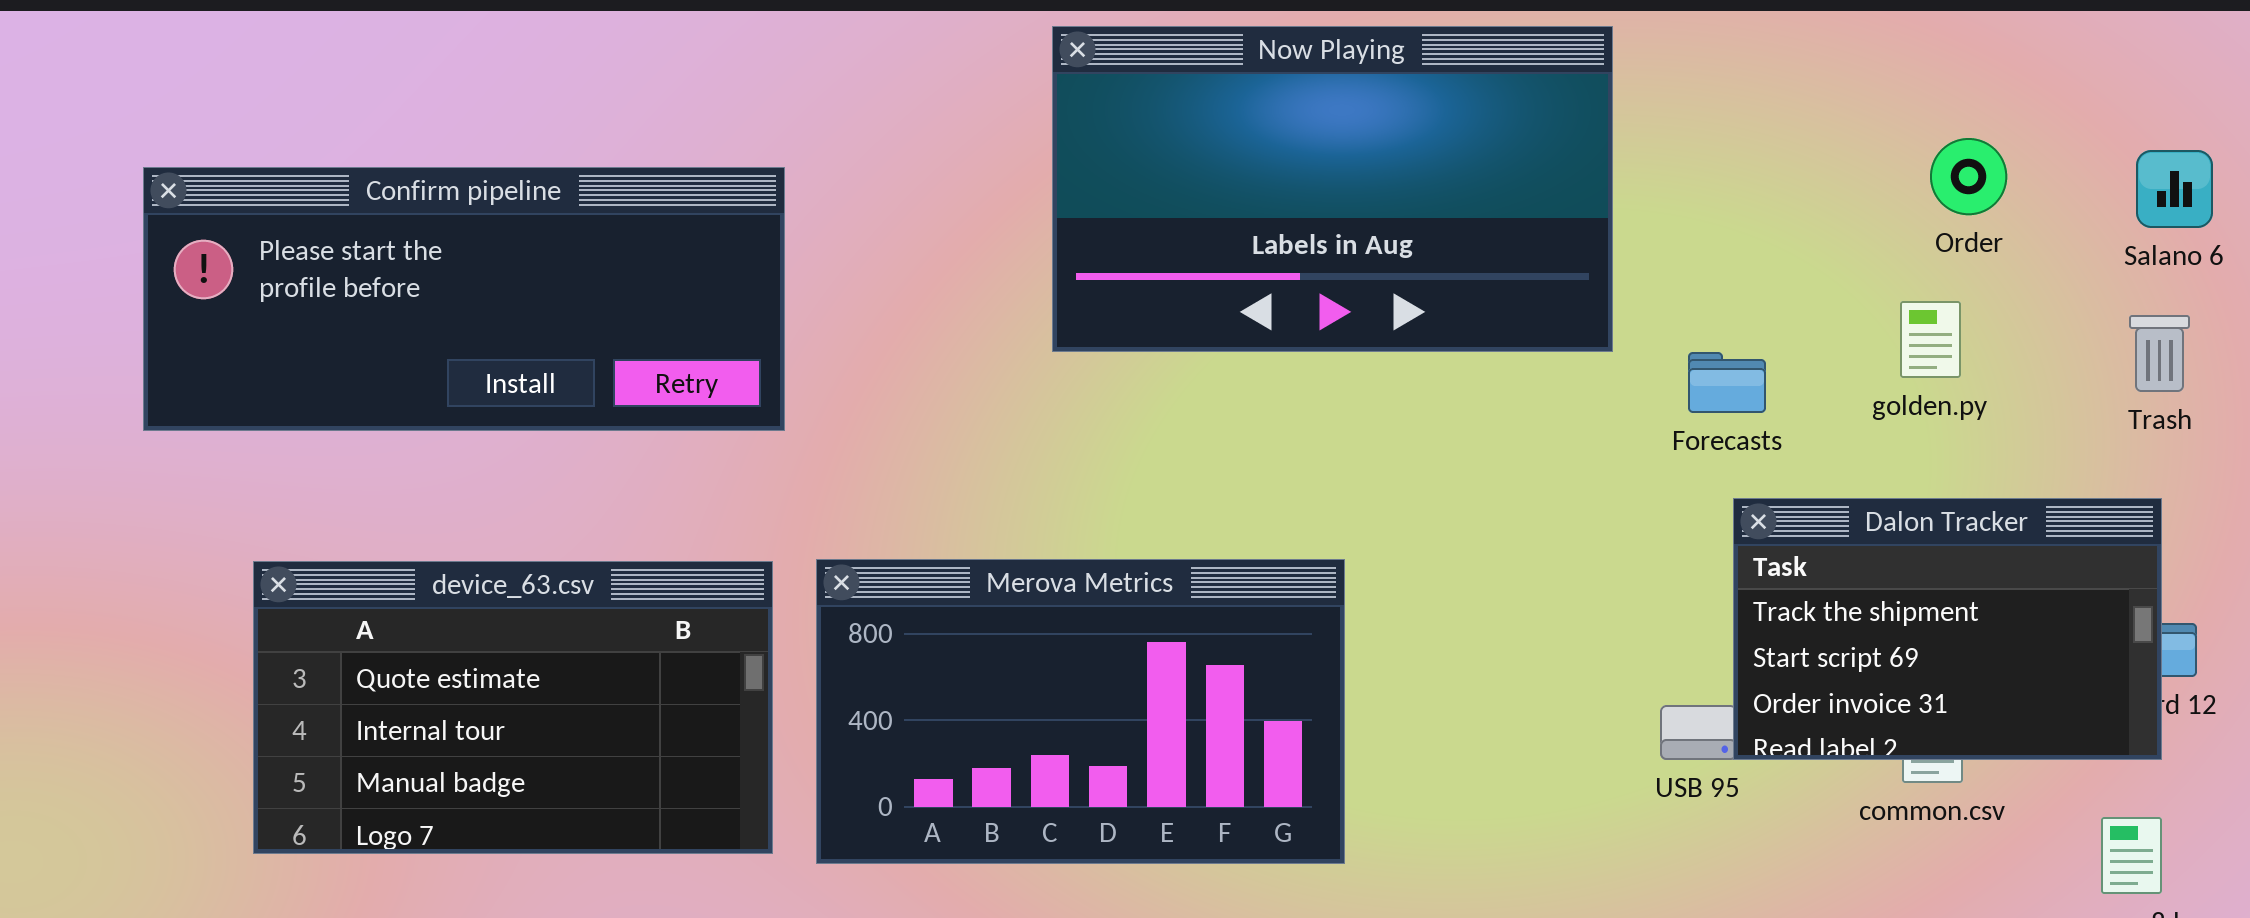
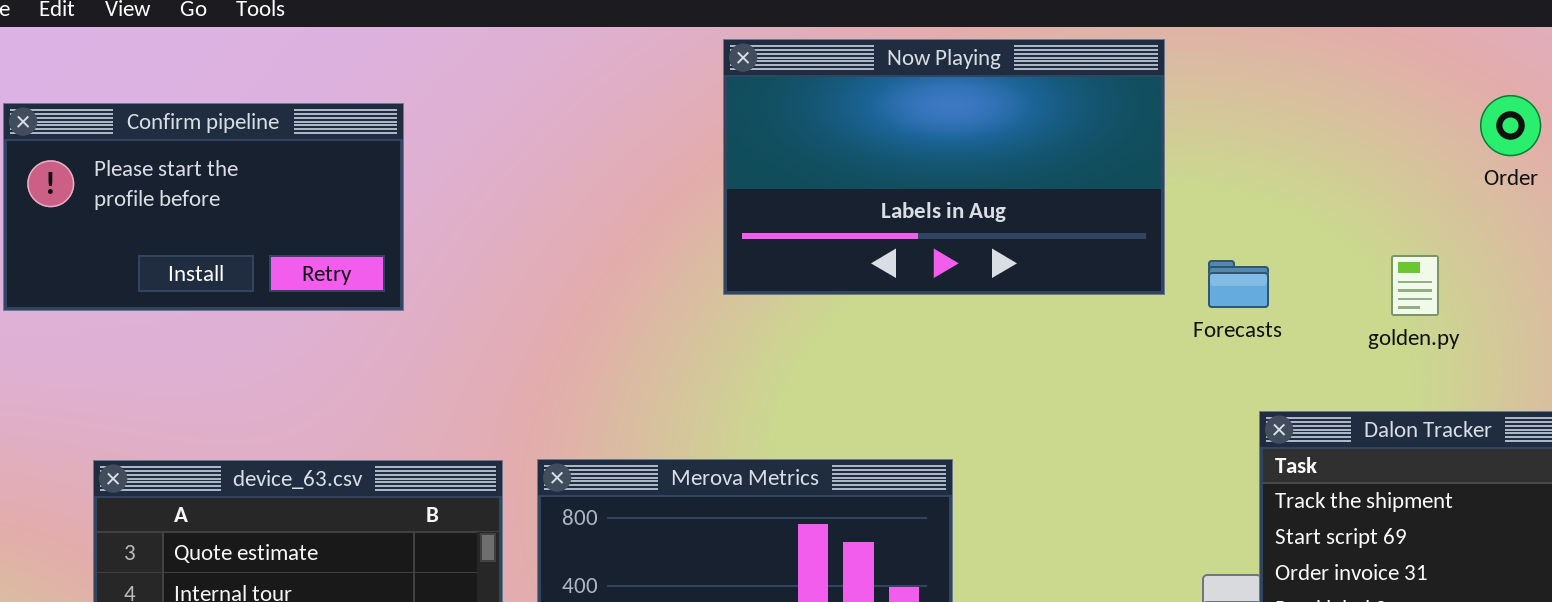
Order: [1930,138,2007,215] -> [1480,95,1541,156], moved
Confirm pipeline: [143,167,785,431] -> [3,103,404,311], moved, resized
Forecasts: [1688,352,1766,413] -> [1208,260,1269,308], moved

